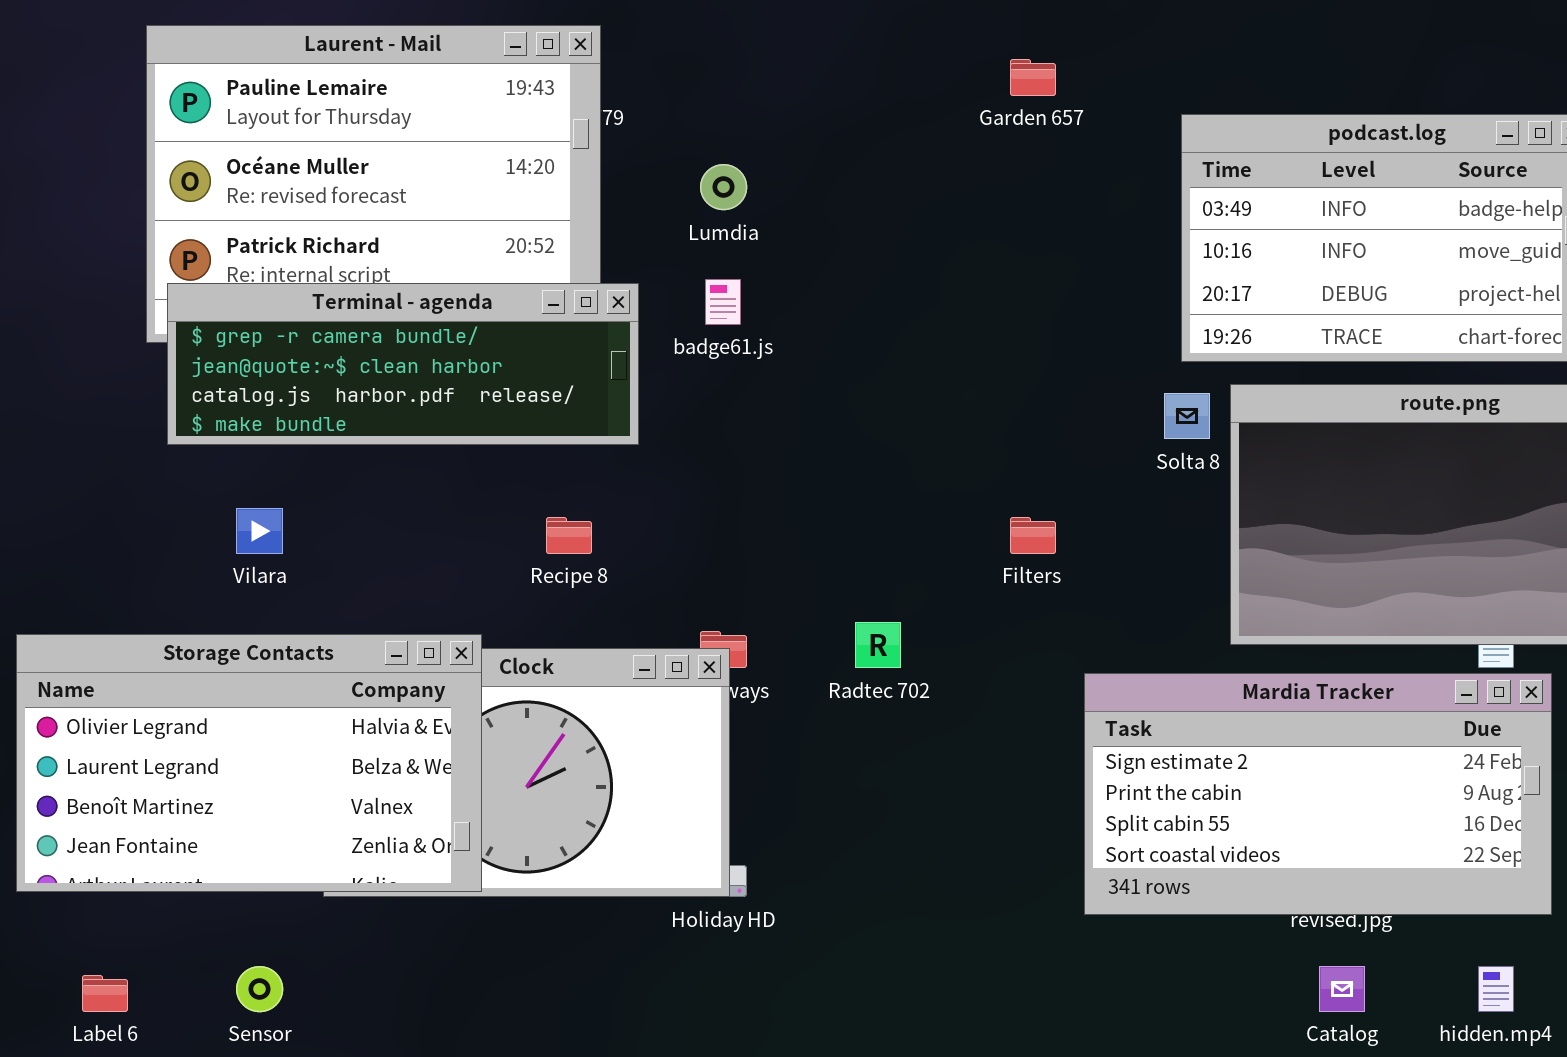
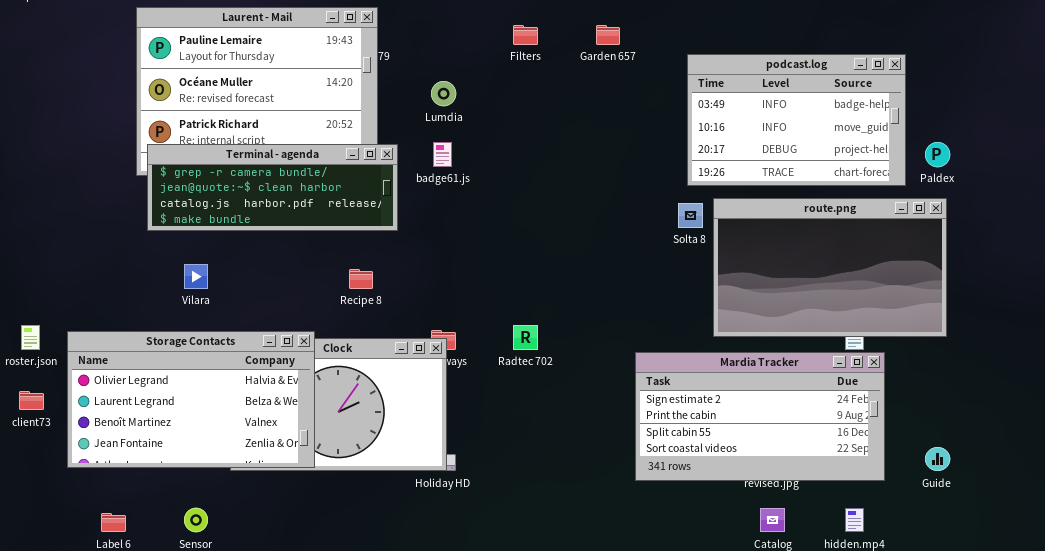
Filters: [1010,517,1056,554] -> [513,25,538,45], moved

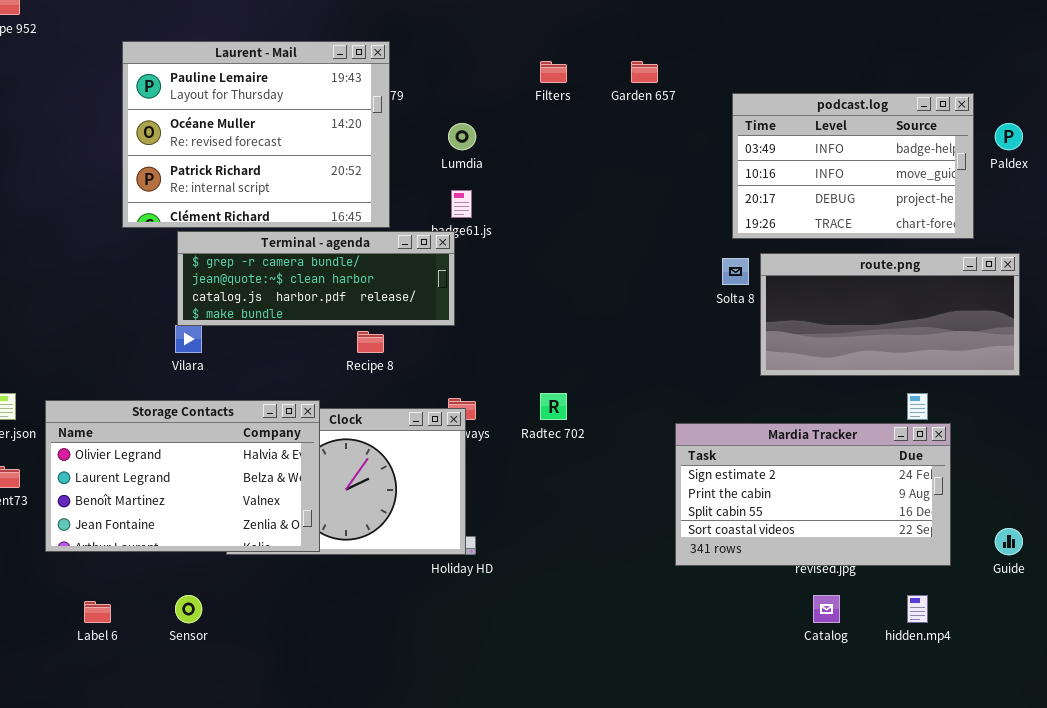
Paldex: [925,142,950,167] -> [995,123,1023,150], moved
Terminal - agenda: [147,144,398,231] -> [177,231,455,326], moved
route.png: [713,198,947,337] -> [760,253,1020,376], resized

